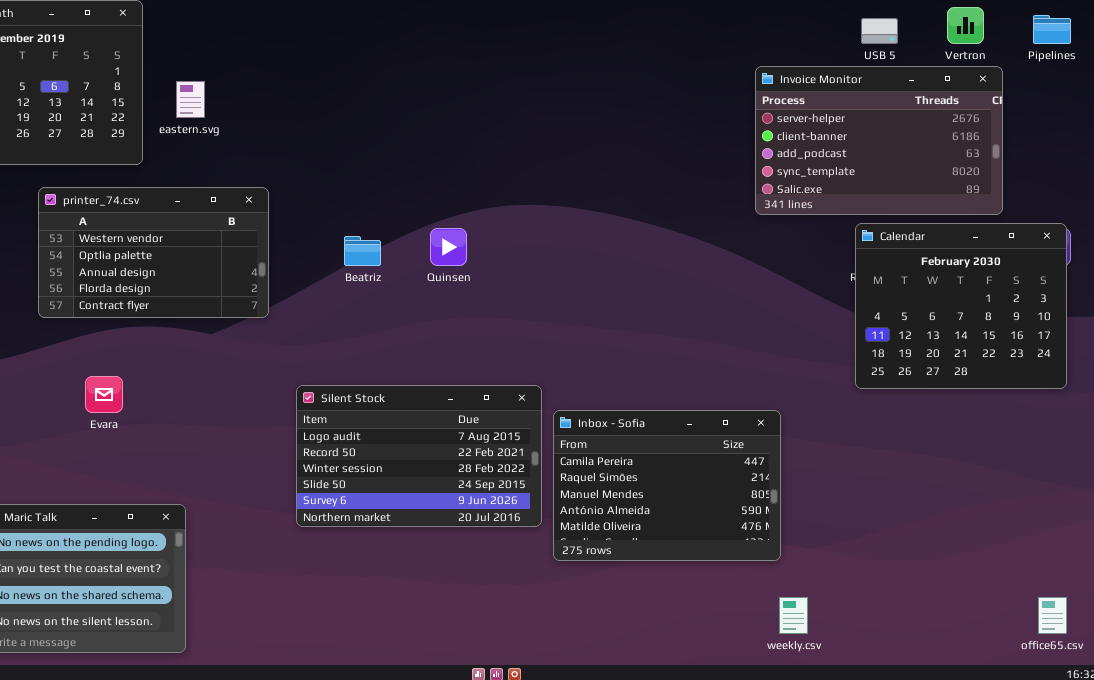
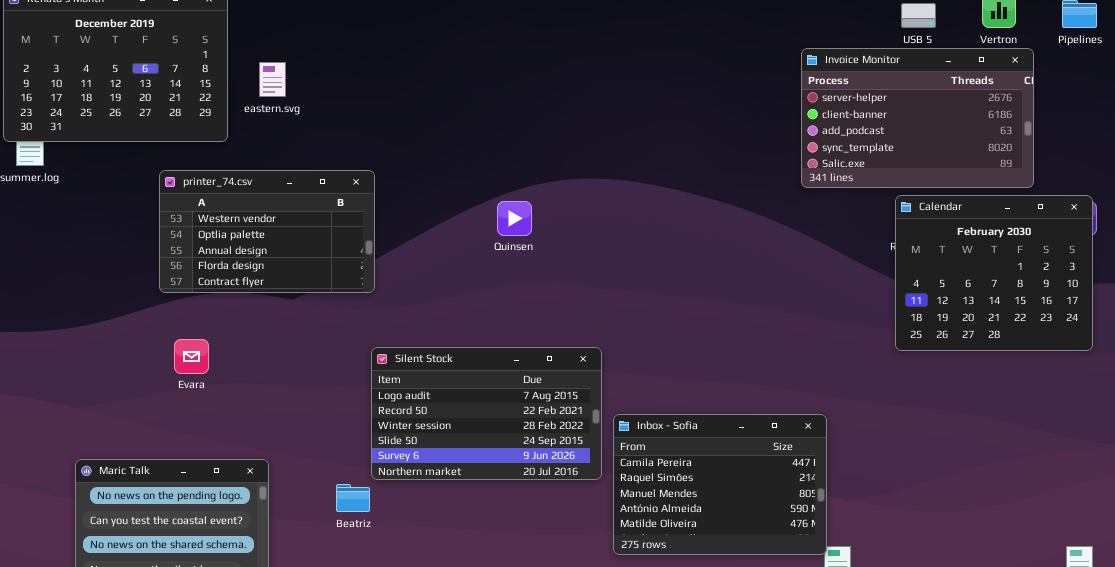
printer_74.csv: [38,187,269,318] -> [159,170,375,293], moved
Beatriz: [344,236,381,266] -> [336,484,370,512], moved
Inbox - Sofia: [553,410,781,561] -> [613,414,827,555], moved

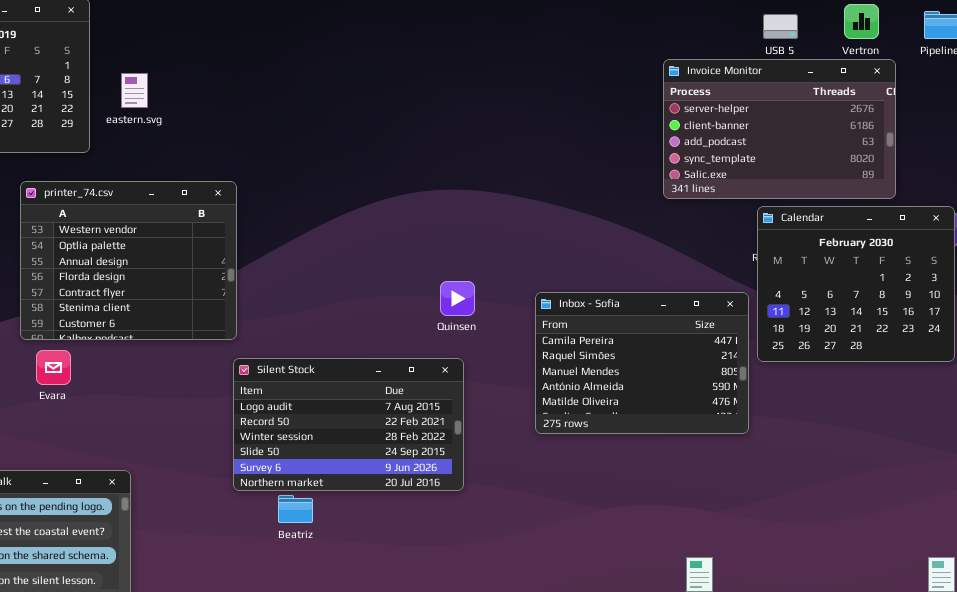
printer_74.csv: [159,170,375,293] -> [20,181,237,340], resized
Quinsen: [497,201,532,236] -> [440,281,475,316], moved
Inbox - Sofia: [613,414,827,555] -> [535,292,749,434], moved
Beatriz: [336,484,370,512] -> [278,495,313,523], moved

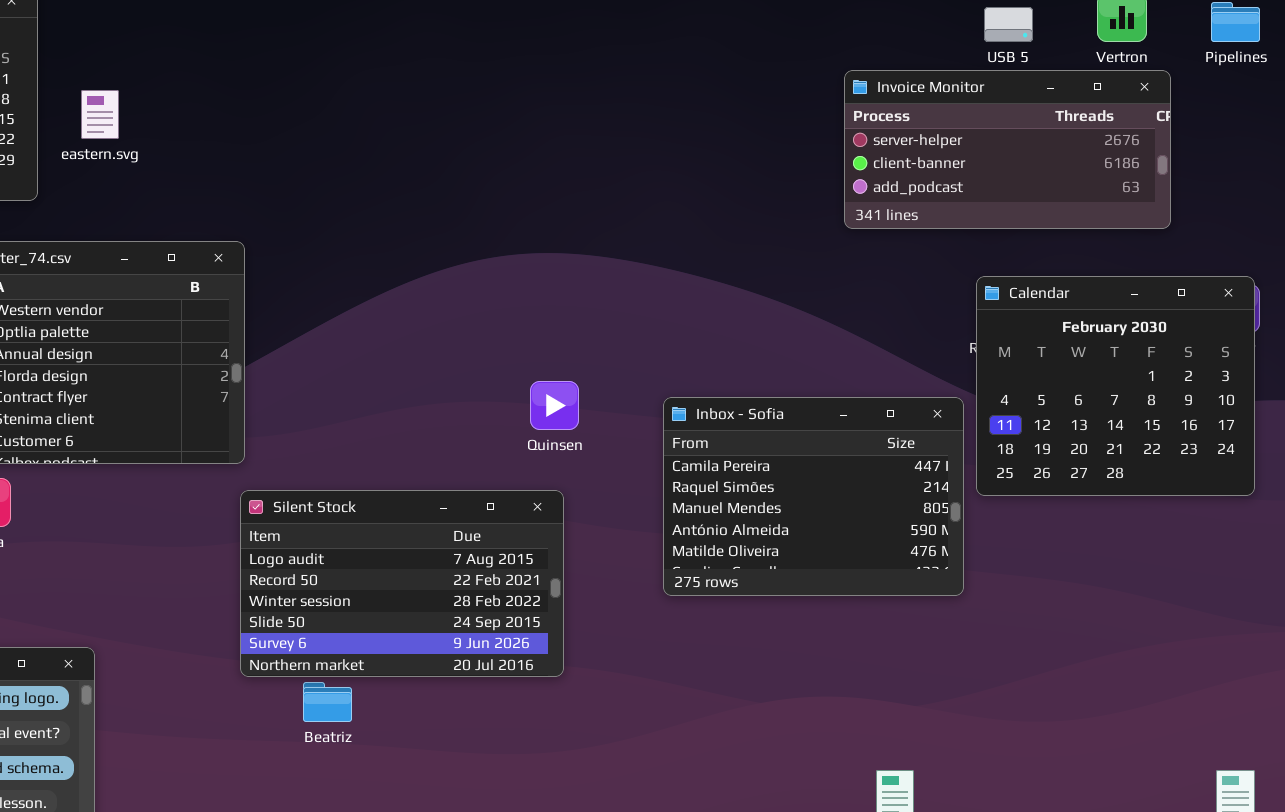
Invoice Monitor: [663,59,896,199] -> [844,70,1171,229], resized

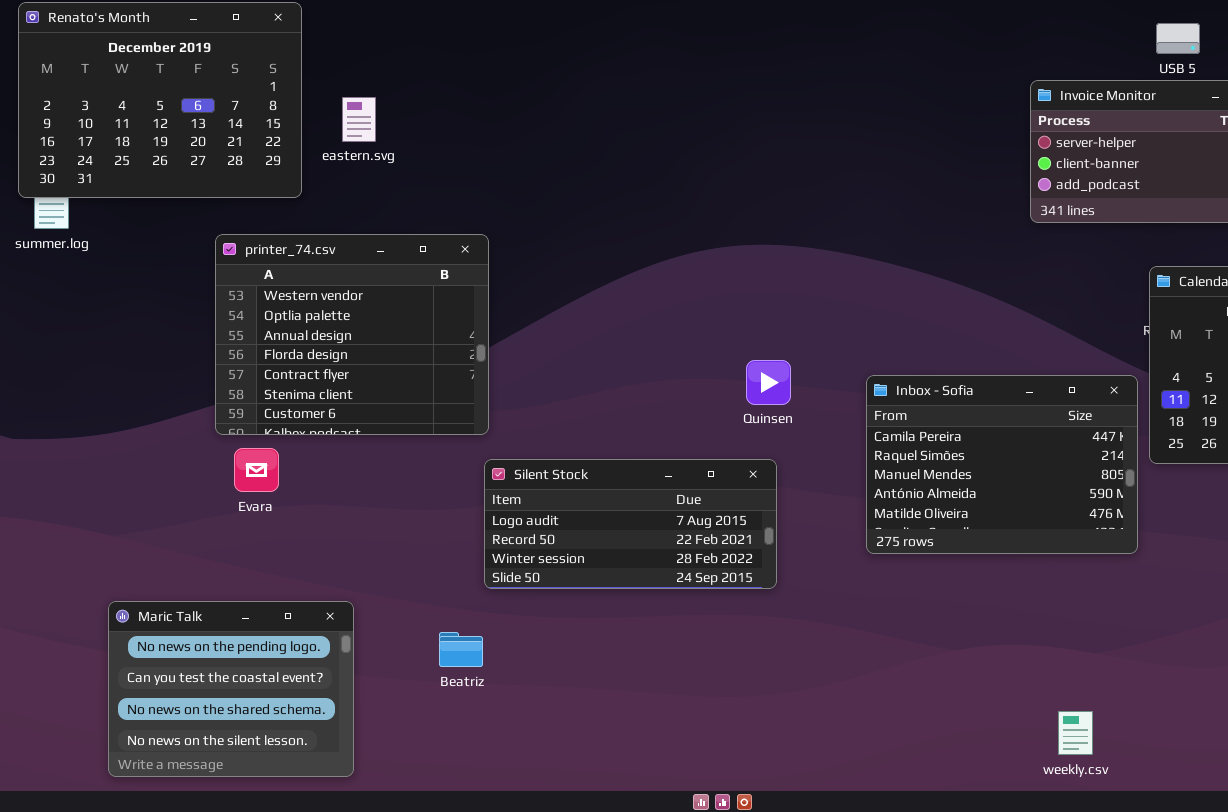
Silent Stock: [240,490,564,677] -> [484,459,777,589], resized
Beatriz: [303,682,352,722] -> [439,632,483,667], moved

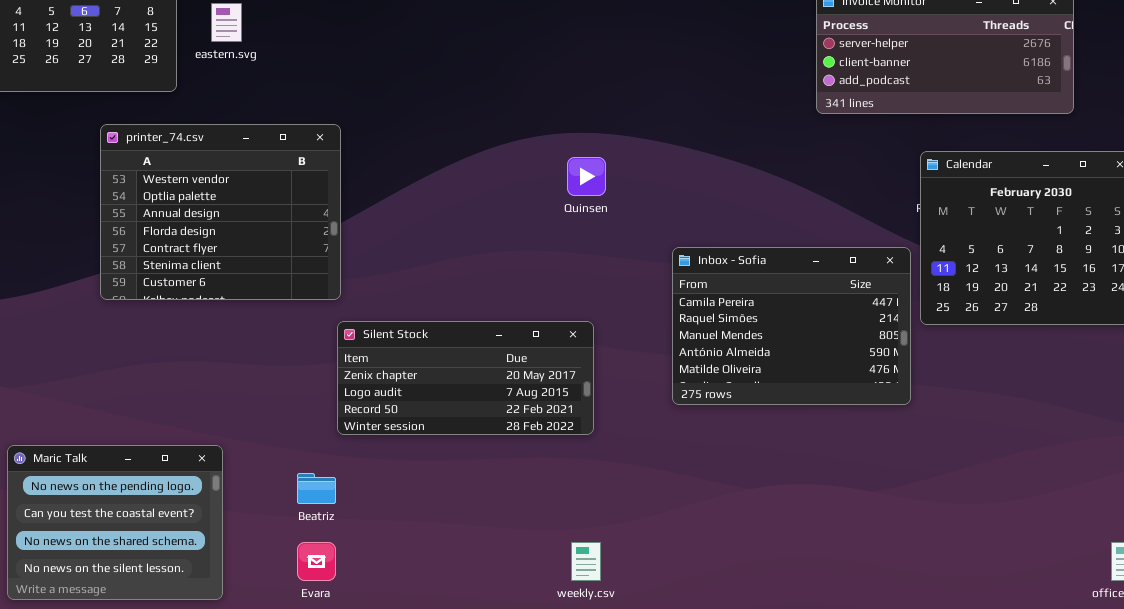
Quinsen: [746,360,791,405] -> [567,157,606,196], moved
Evara: [234,448,279,492] -> [297,542,336,581], moved
Silent Stock: [484,459,777,589] -> [337,321,594,435], scrolled up 1 row
weekly.csv: [1058,711,1093,755] -> [571,542,601,581], moved

